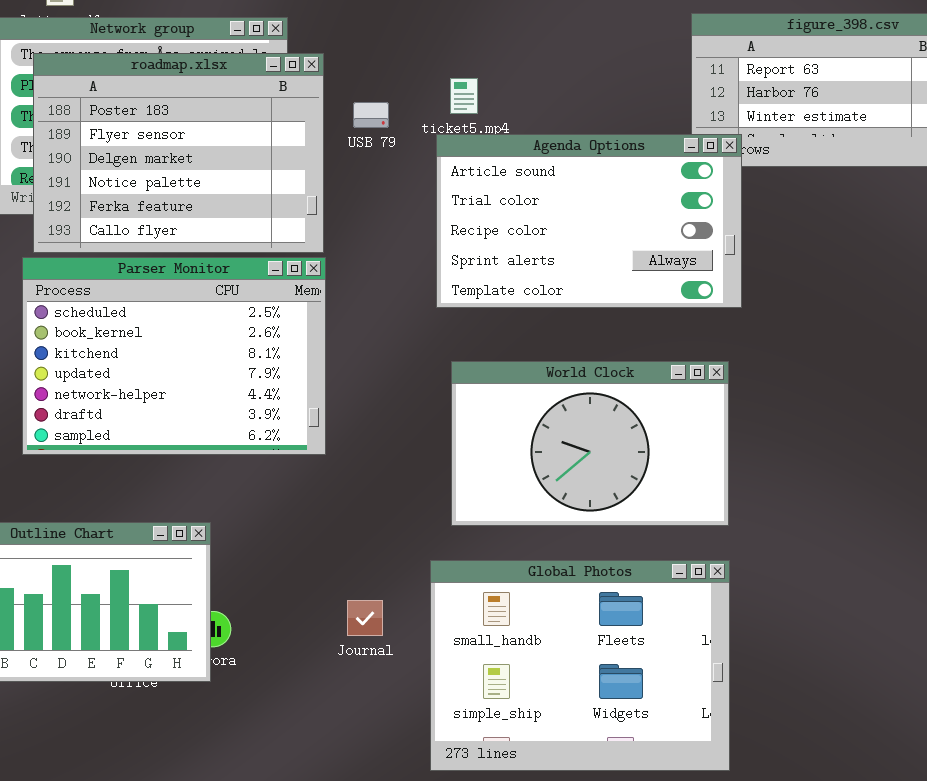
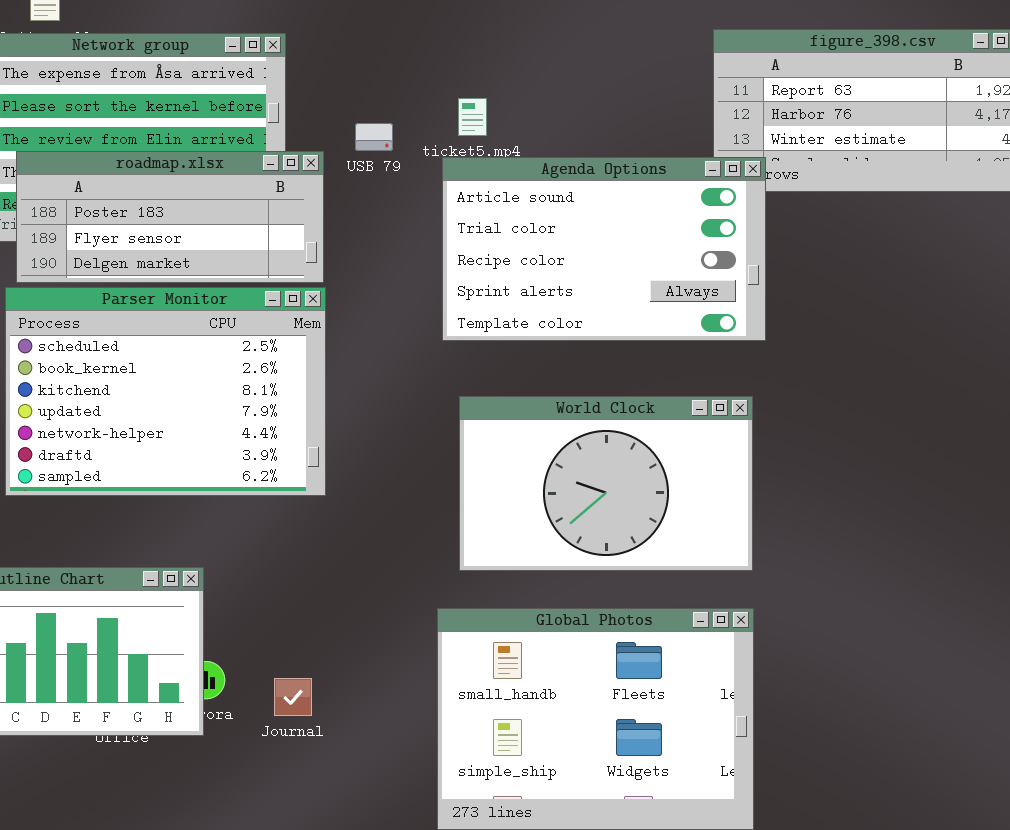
roadmap.xlsx: [33,53,324,253] -> [16,151,324,283], resized
Journal: [347,600,383,636] -> [274,678,312,716], moved

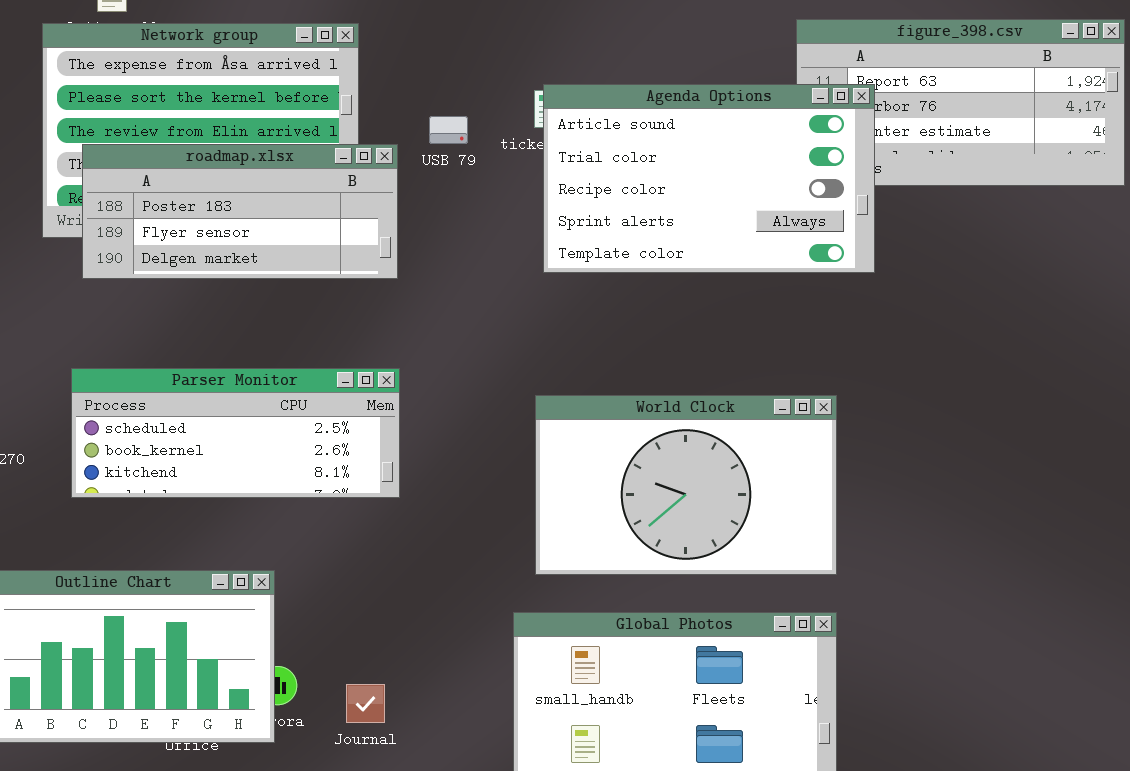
Agenda Options: [442,157,766,341] -> [543,84,875,273], moved
Parser Monitor: [5,287,326,496] -> [71,368,400,498], resized

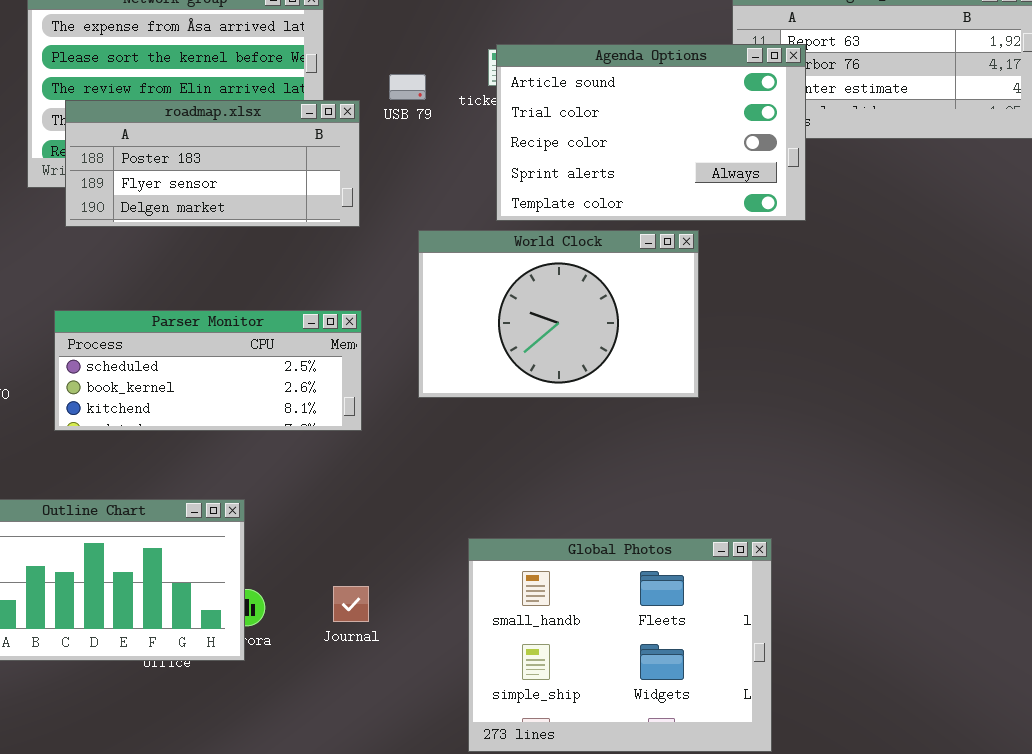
World Clock: [535,395,837,575] -> [418,230,699,398], moved
Journal: [346,684,385,723] -> [333,586,369,622], moved

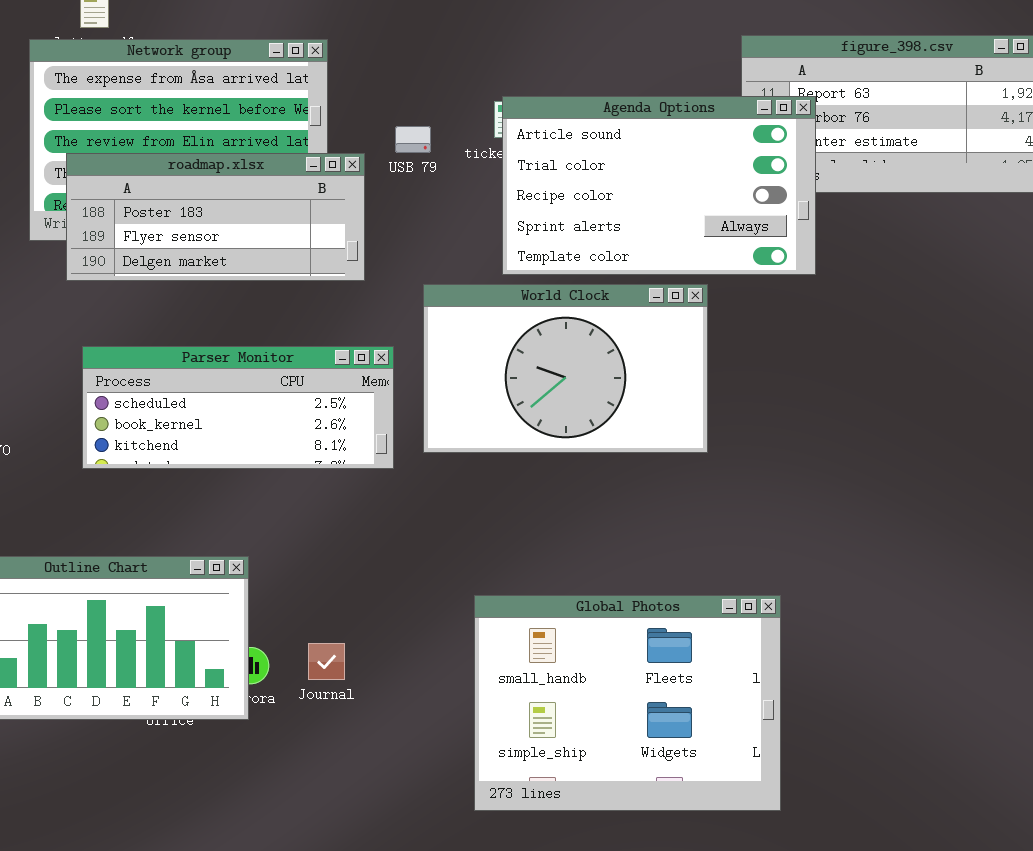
Parser Monitor: [54,310,362,431] -> [82,346,394,469], moved
Journal: [333,586,369,622] -> [308,643,345,680], moved

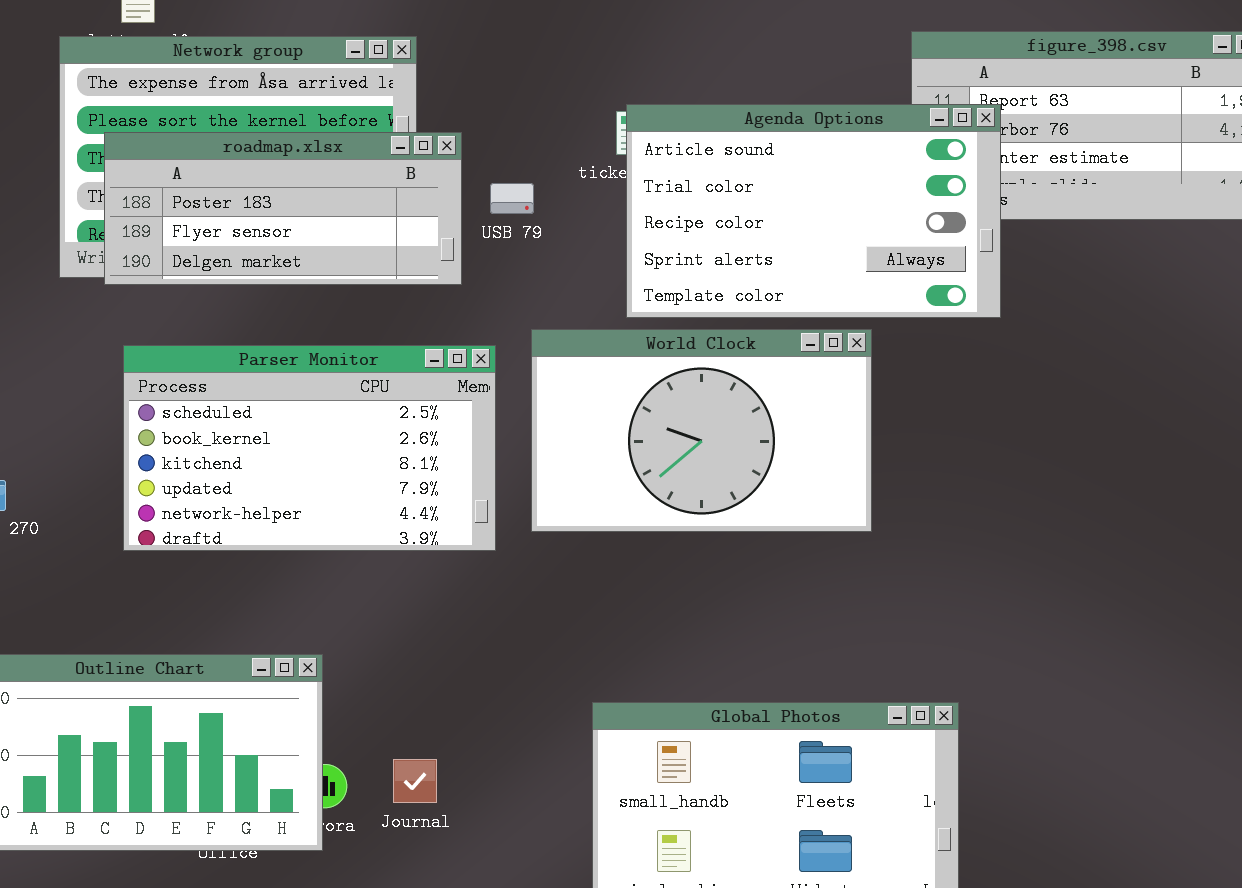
USB 79: [395,126,431,153] -> [490,183,534,214], moved
roadmap.xlsx: [66,153,365,281] -> [104,132,462,285], moved
Parser Monitor: [82,346,394,469] -> [123,345,496,551], resized

